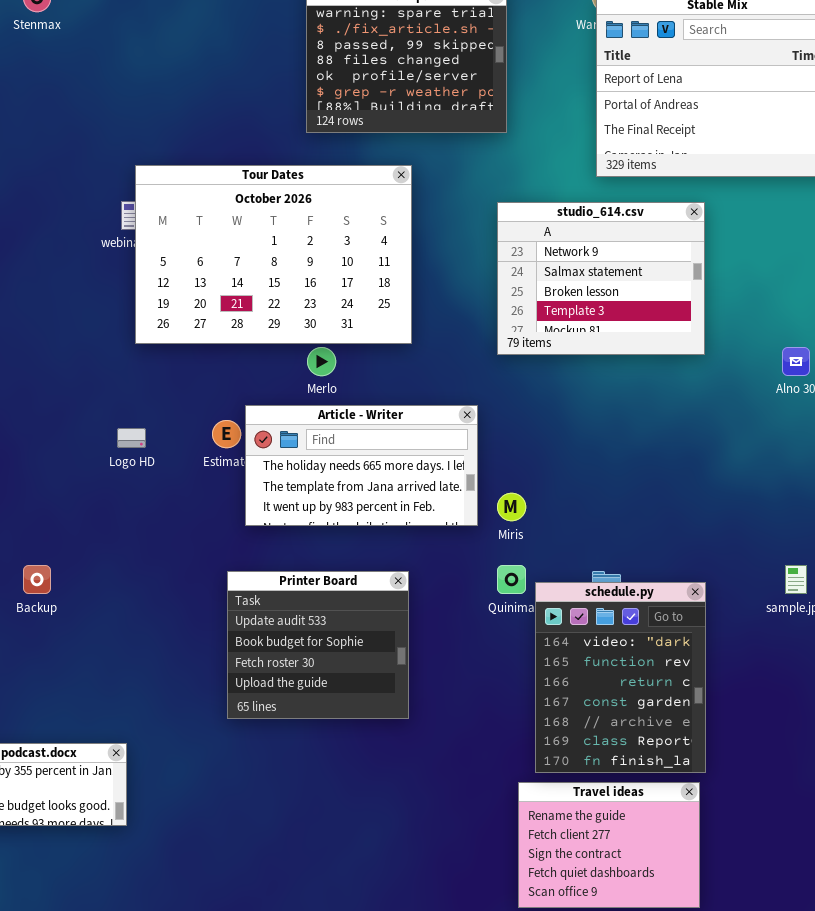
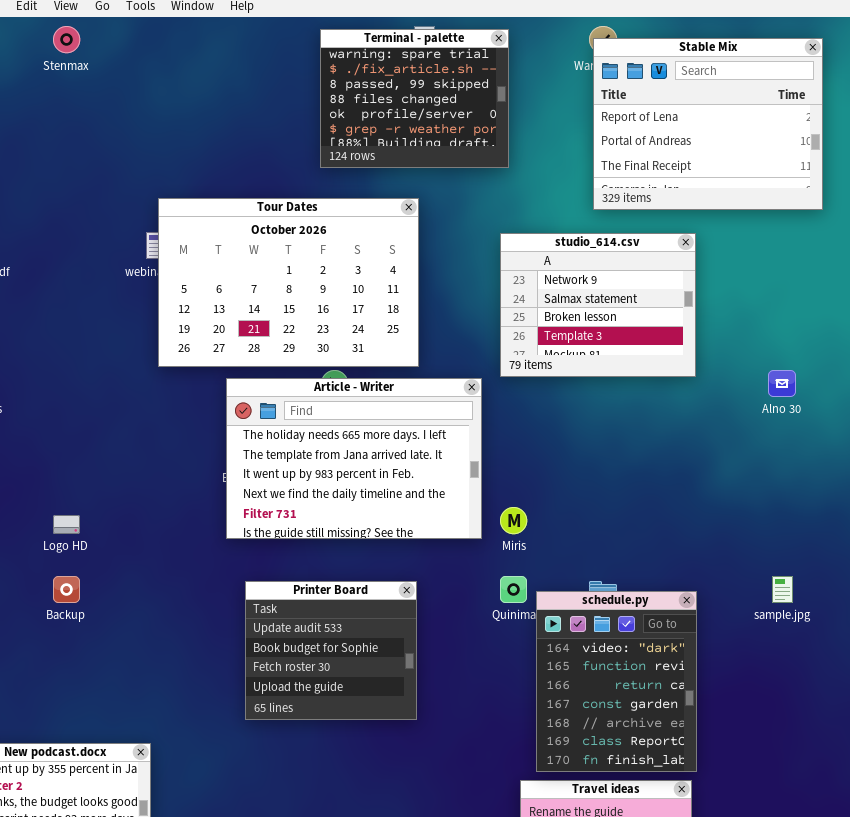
Article - Writer: [245,405,478,526] -> [226,378,482,539], resized
Logo HD: [117,428,146,448] -> [53,515,80,534], moved

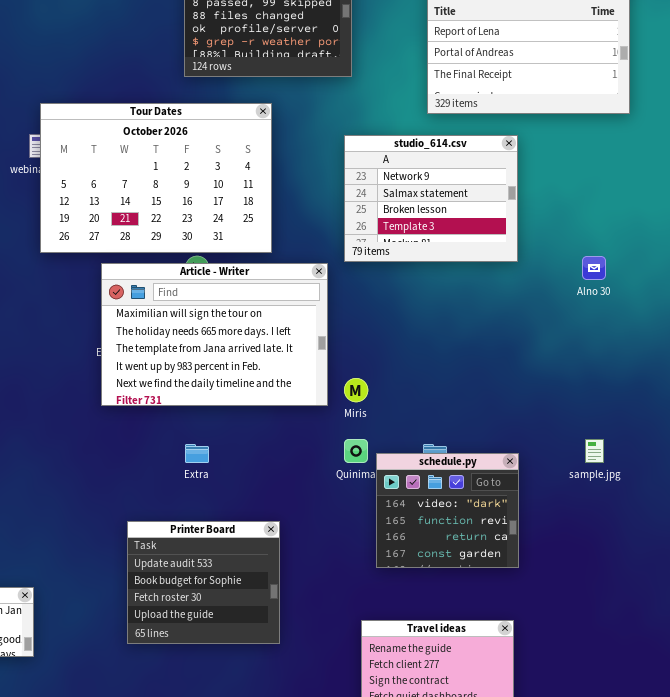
Article - Writer: [226,378,482,539] -> [101,263,328,406], scrolled up 1 row
Printer Board: [245,581,417,720] -> [127,521,280,644], moved
schedule.py: [536,591,697,772] -> [376,453,519,568], resized

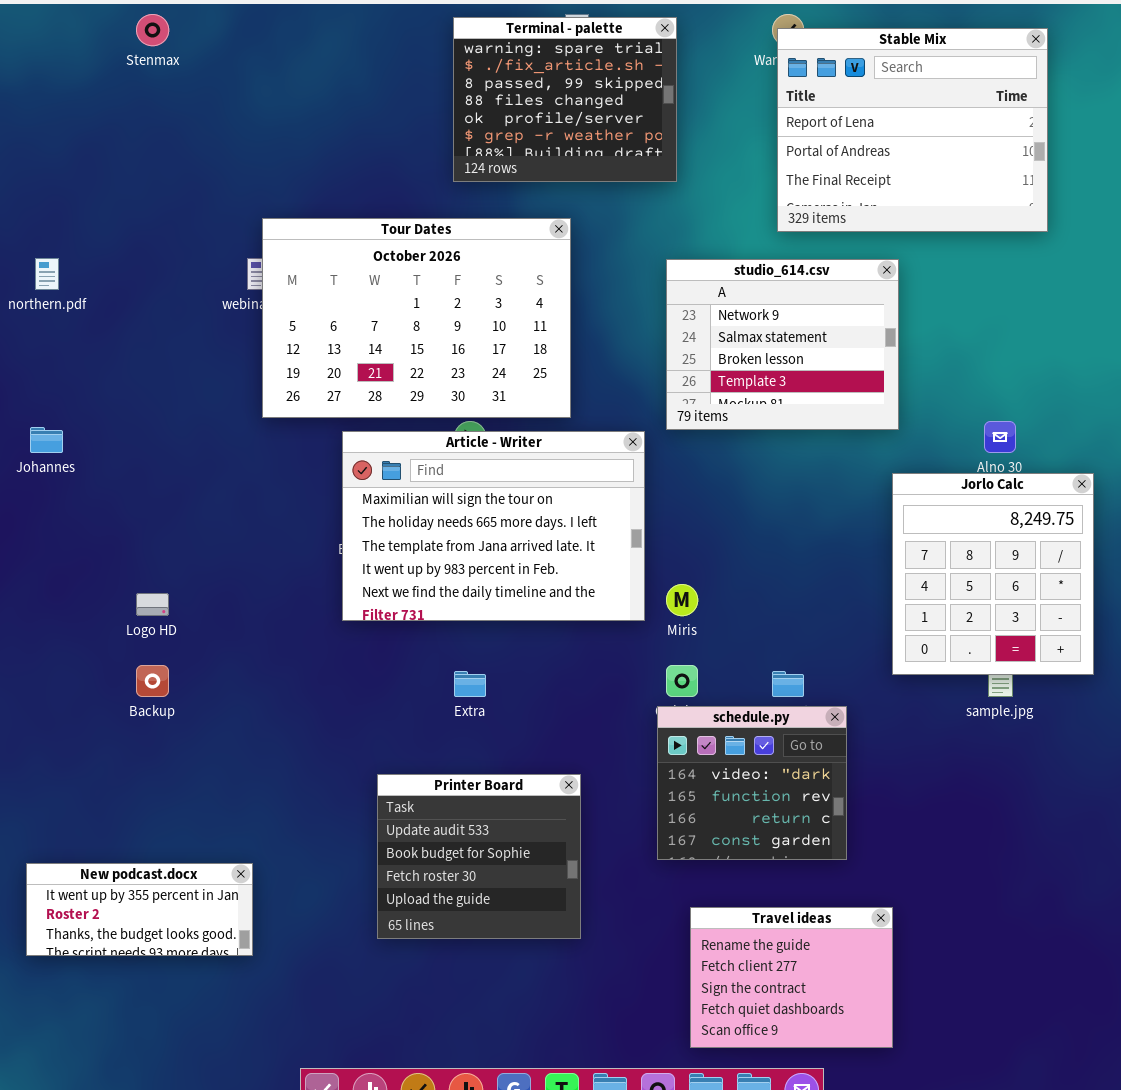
Jorlo Calc: none -> [892,473,1094,675], opened
schedule.py: [376,453,519,568] -> [657,706,847,860], moved

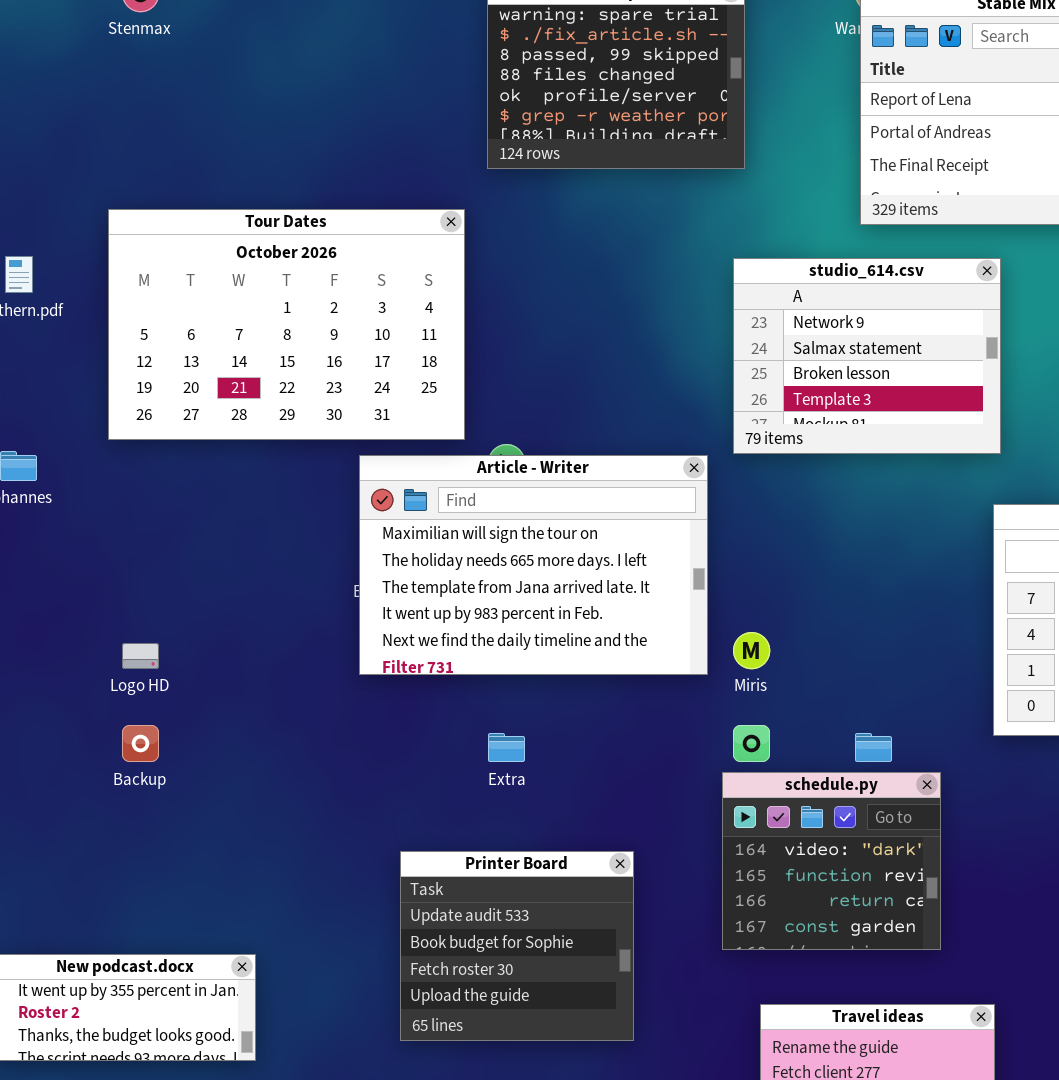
Tour Dates: [262,218,571,418] -> [108,209,465,440], moved

